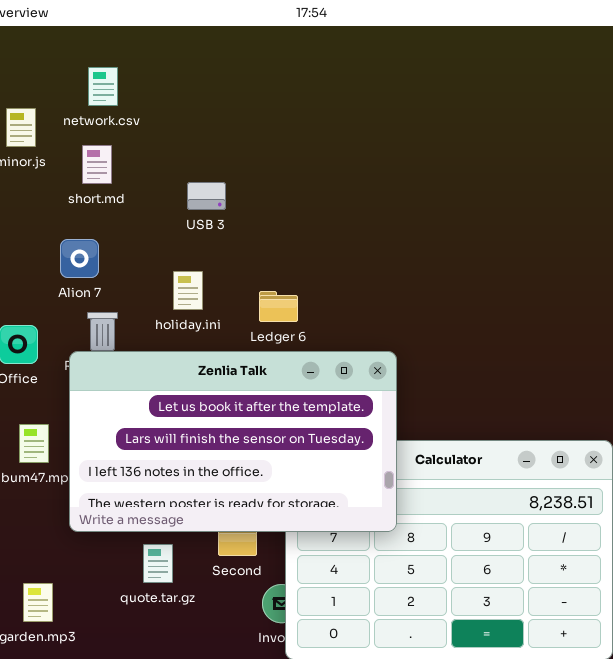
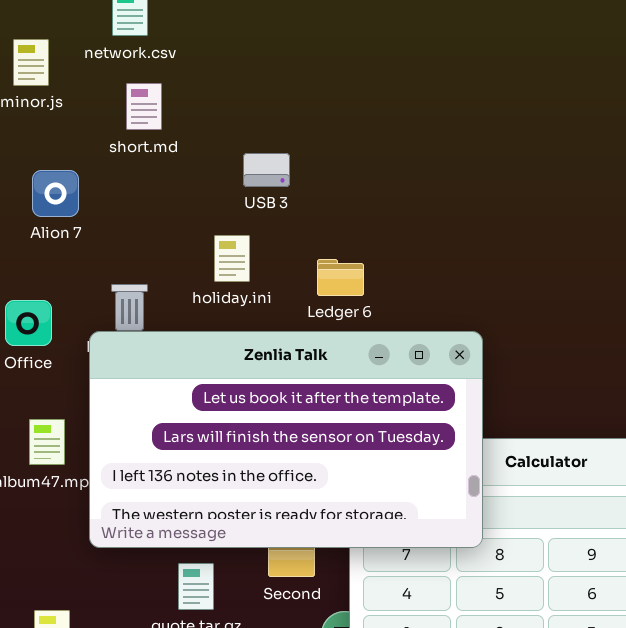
short.md: [82,145,112,184] -> [126,83,162,130], moved
USB 3: [187,182,226,210] -> [243,153,290,187], moved
Alion 7: [60,239,99,278] -> [32,170,79,217], moved

